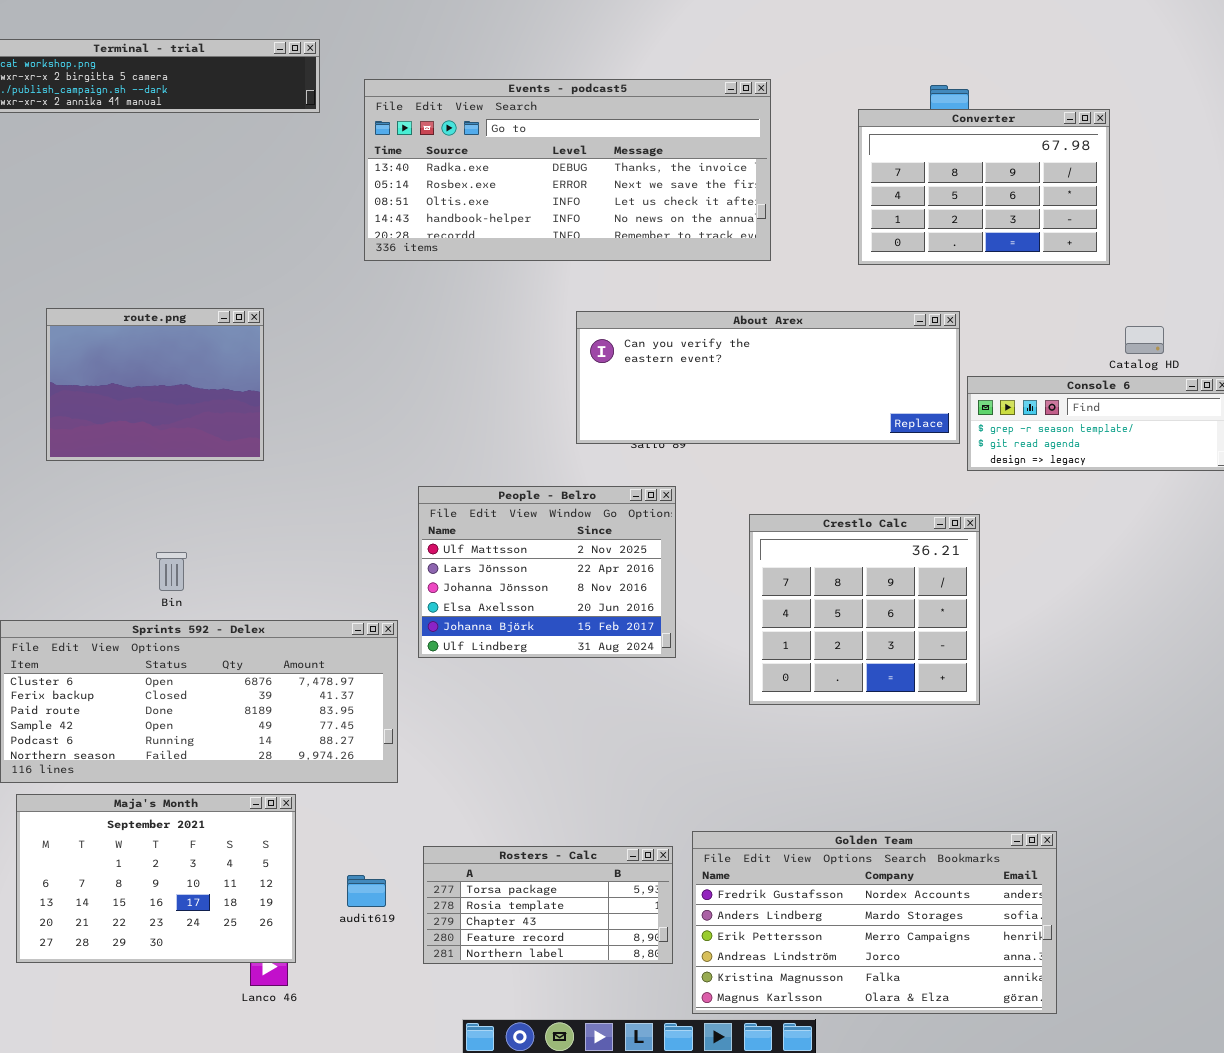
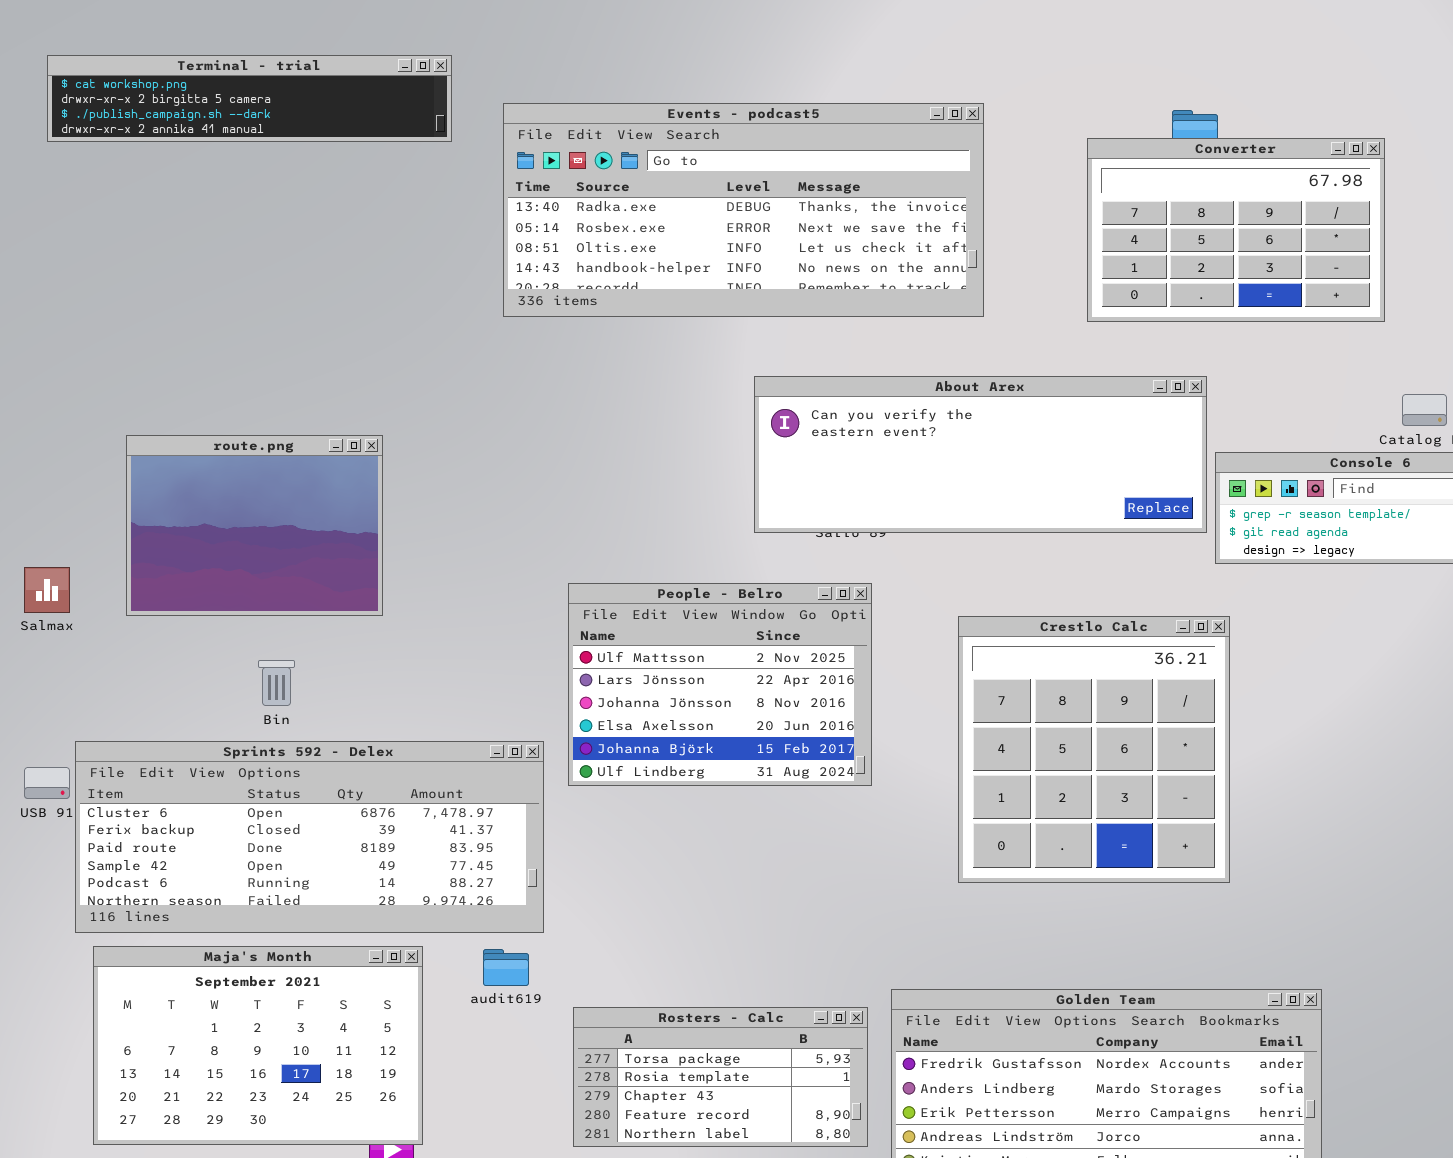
route.png: [46,308,264,461] -> [126,435,383,616], moved
Crestlo Calc: [749,514,980,705] -> [958,616,1230,883], resized
audit619: [347,875,386,907] -> [483,949,529,986], moved

